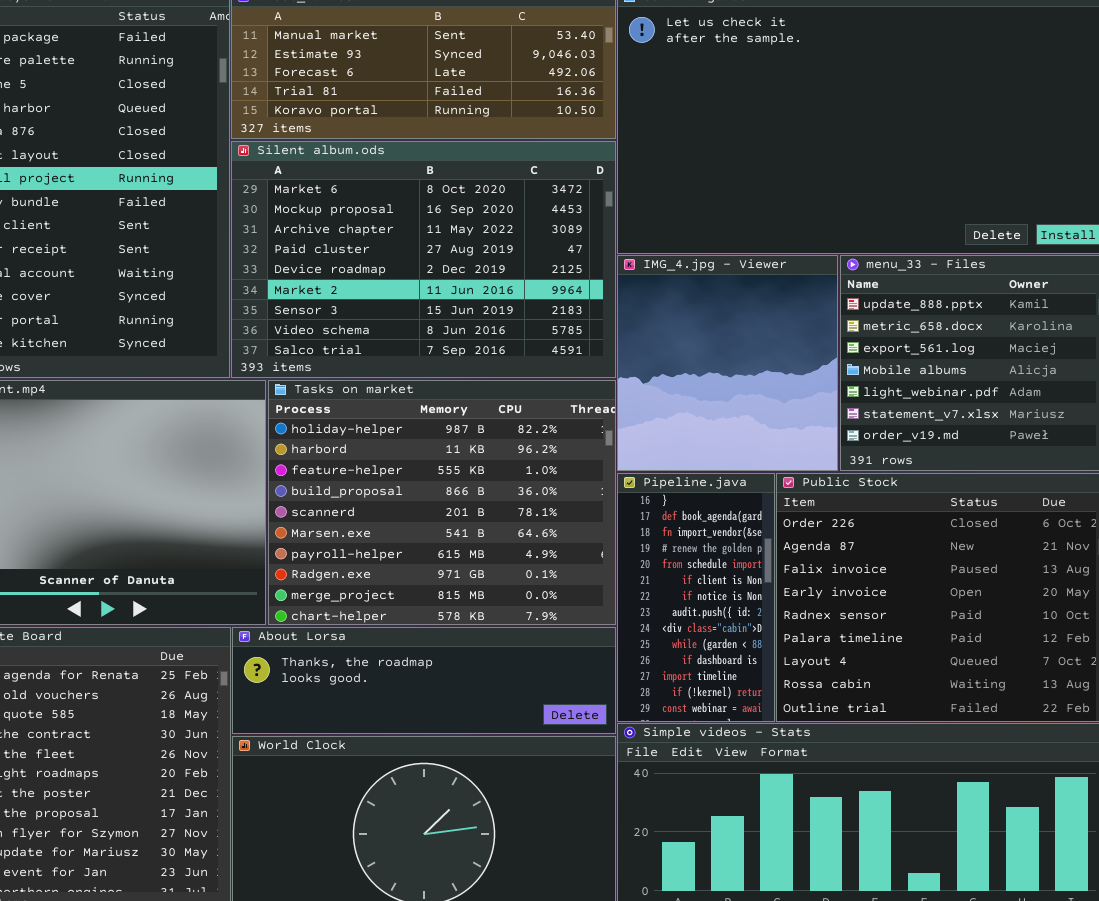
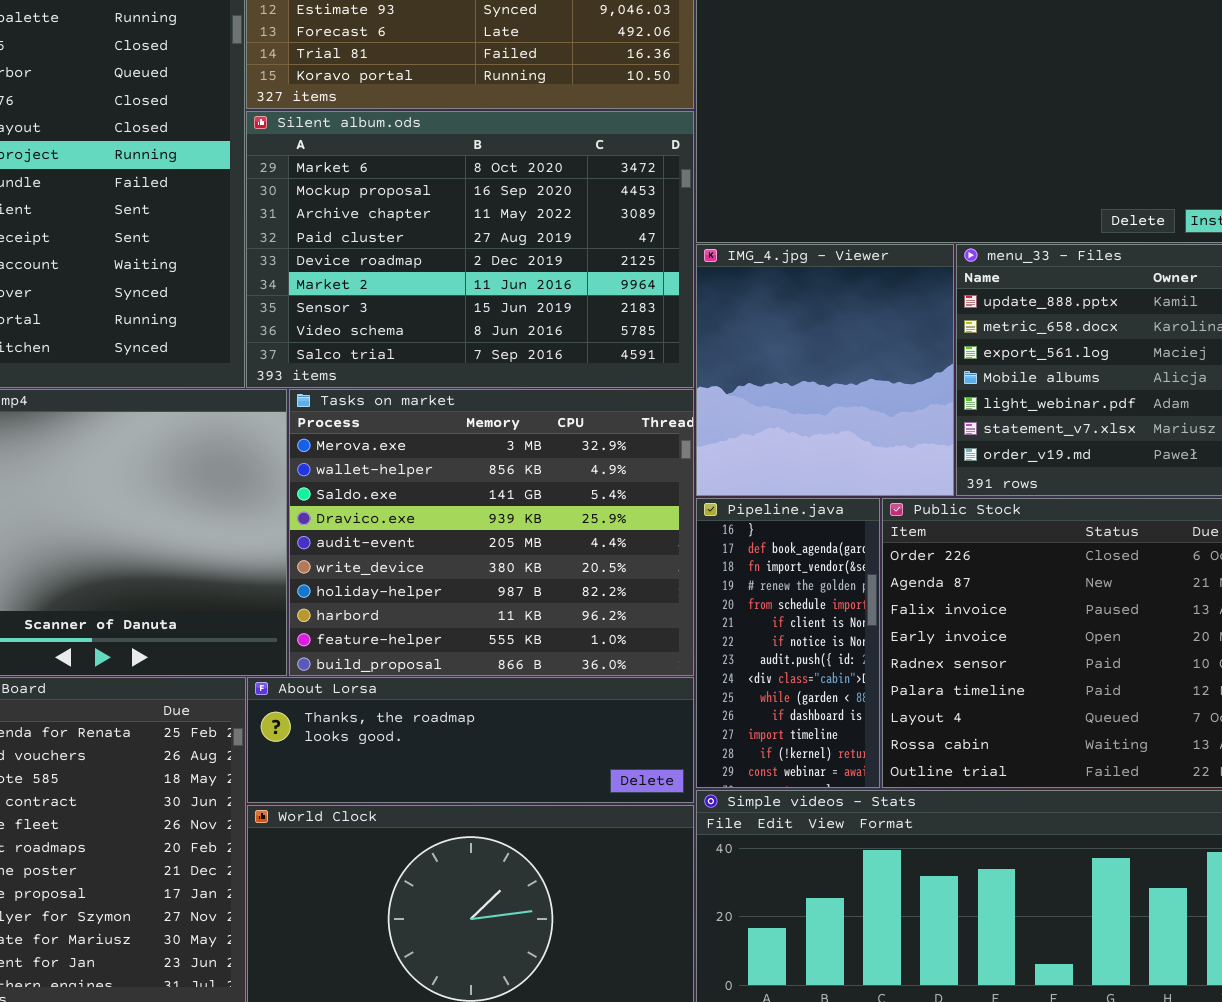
Tasks on market: [268,380,616,625] -> [289,389,694,676], scrolled up 6 rows

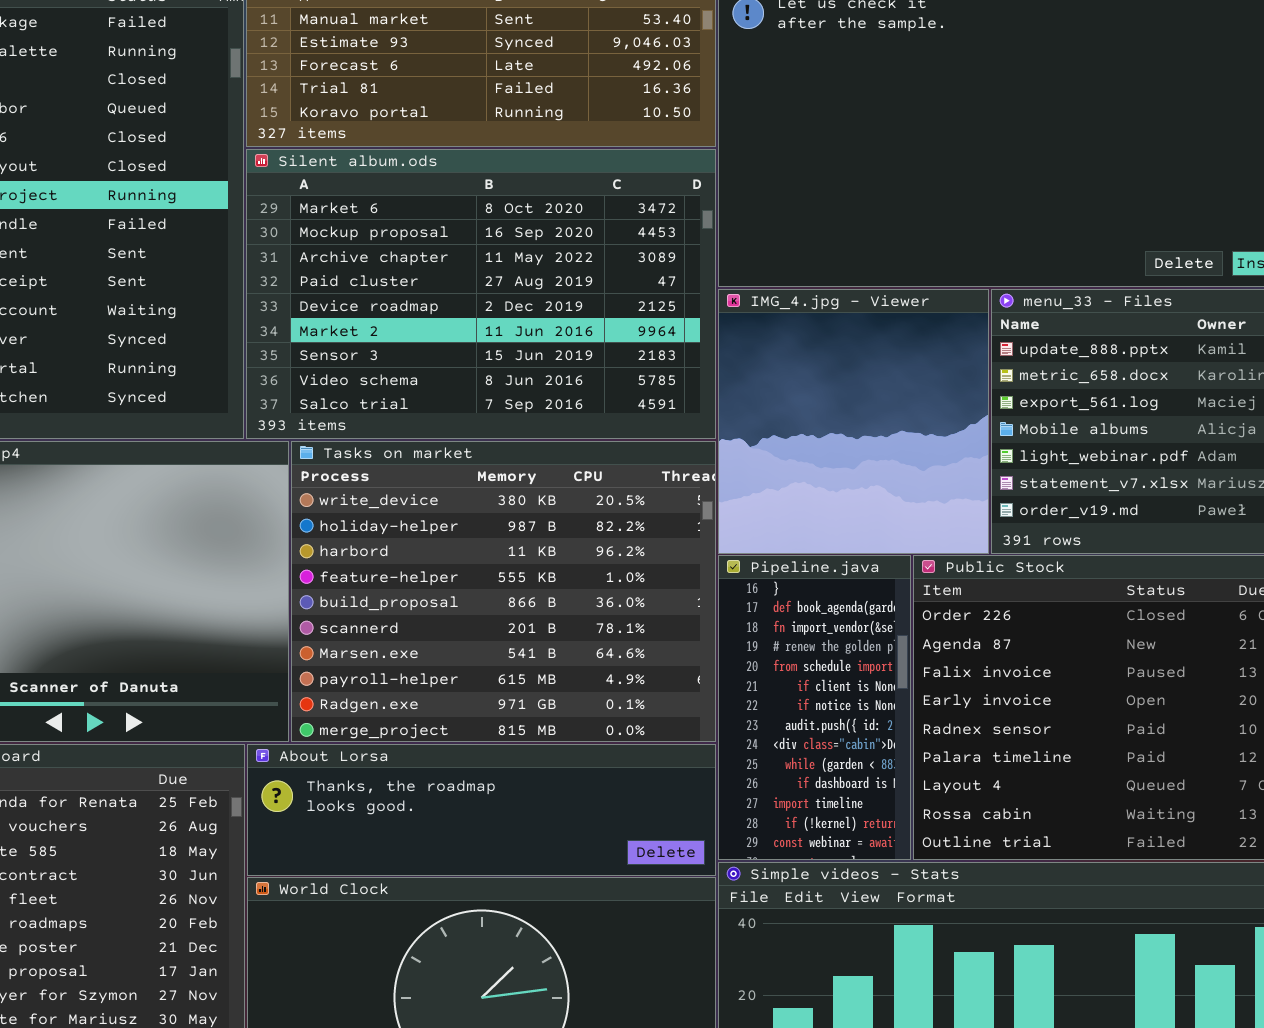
Tasks on market: [289,389,694,676] -> [291,441,716,742], scrolled down 5 rows

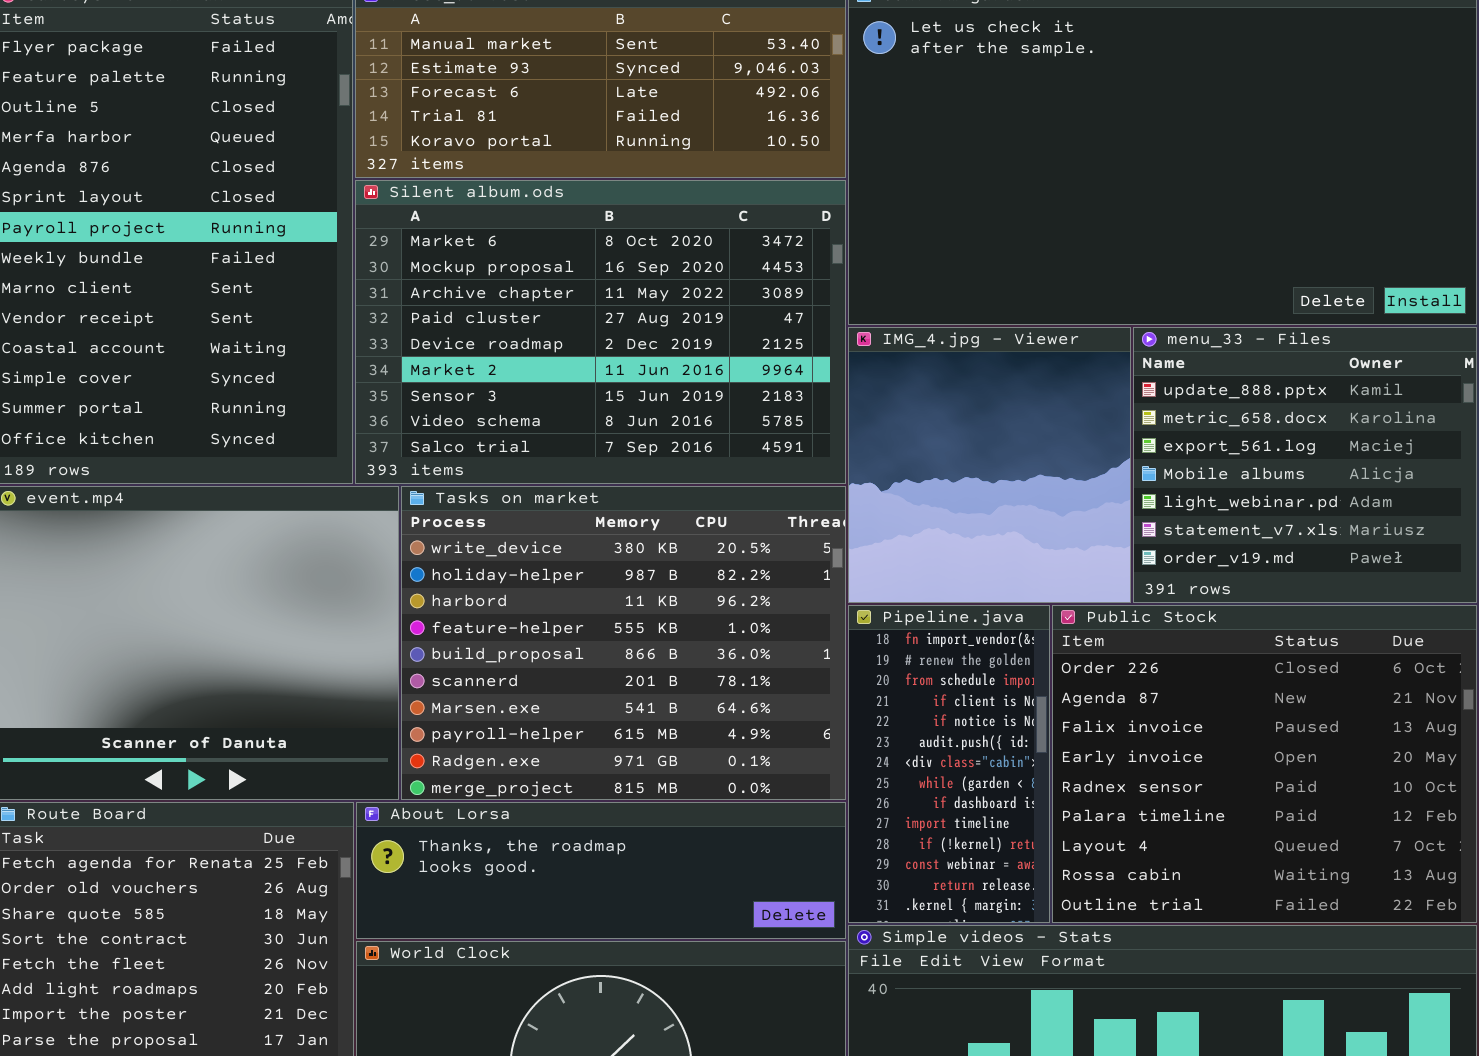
Pipeline.java: [718,555,911,860] -> [848,605,1050,923], scrolled down 2 rows

